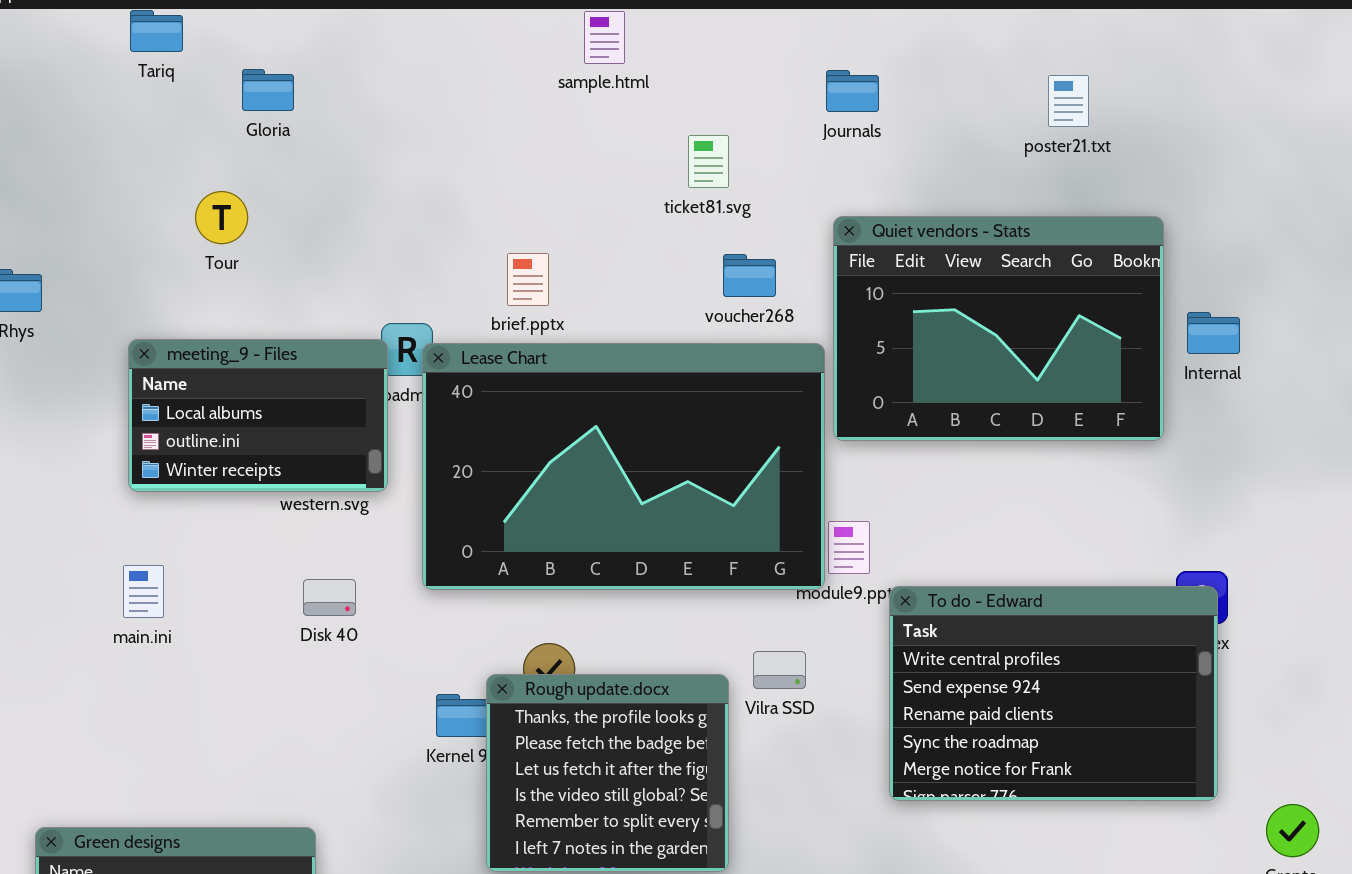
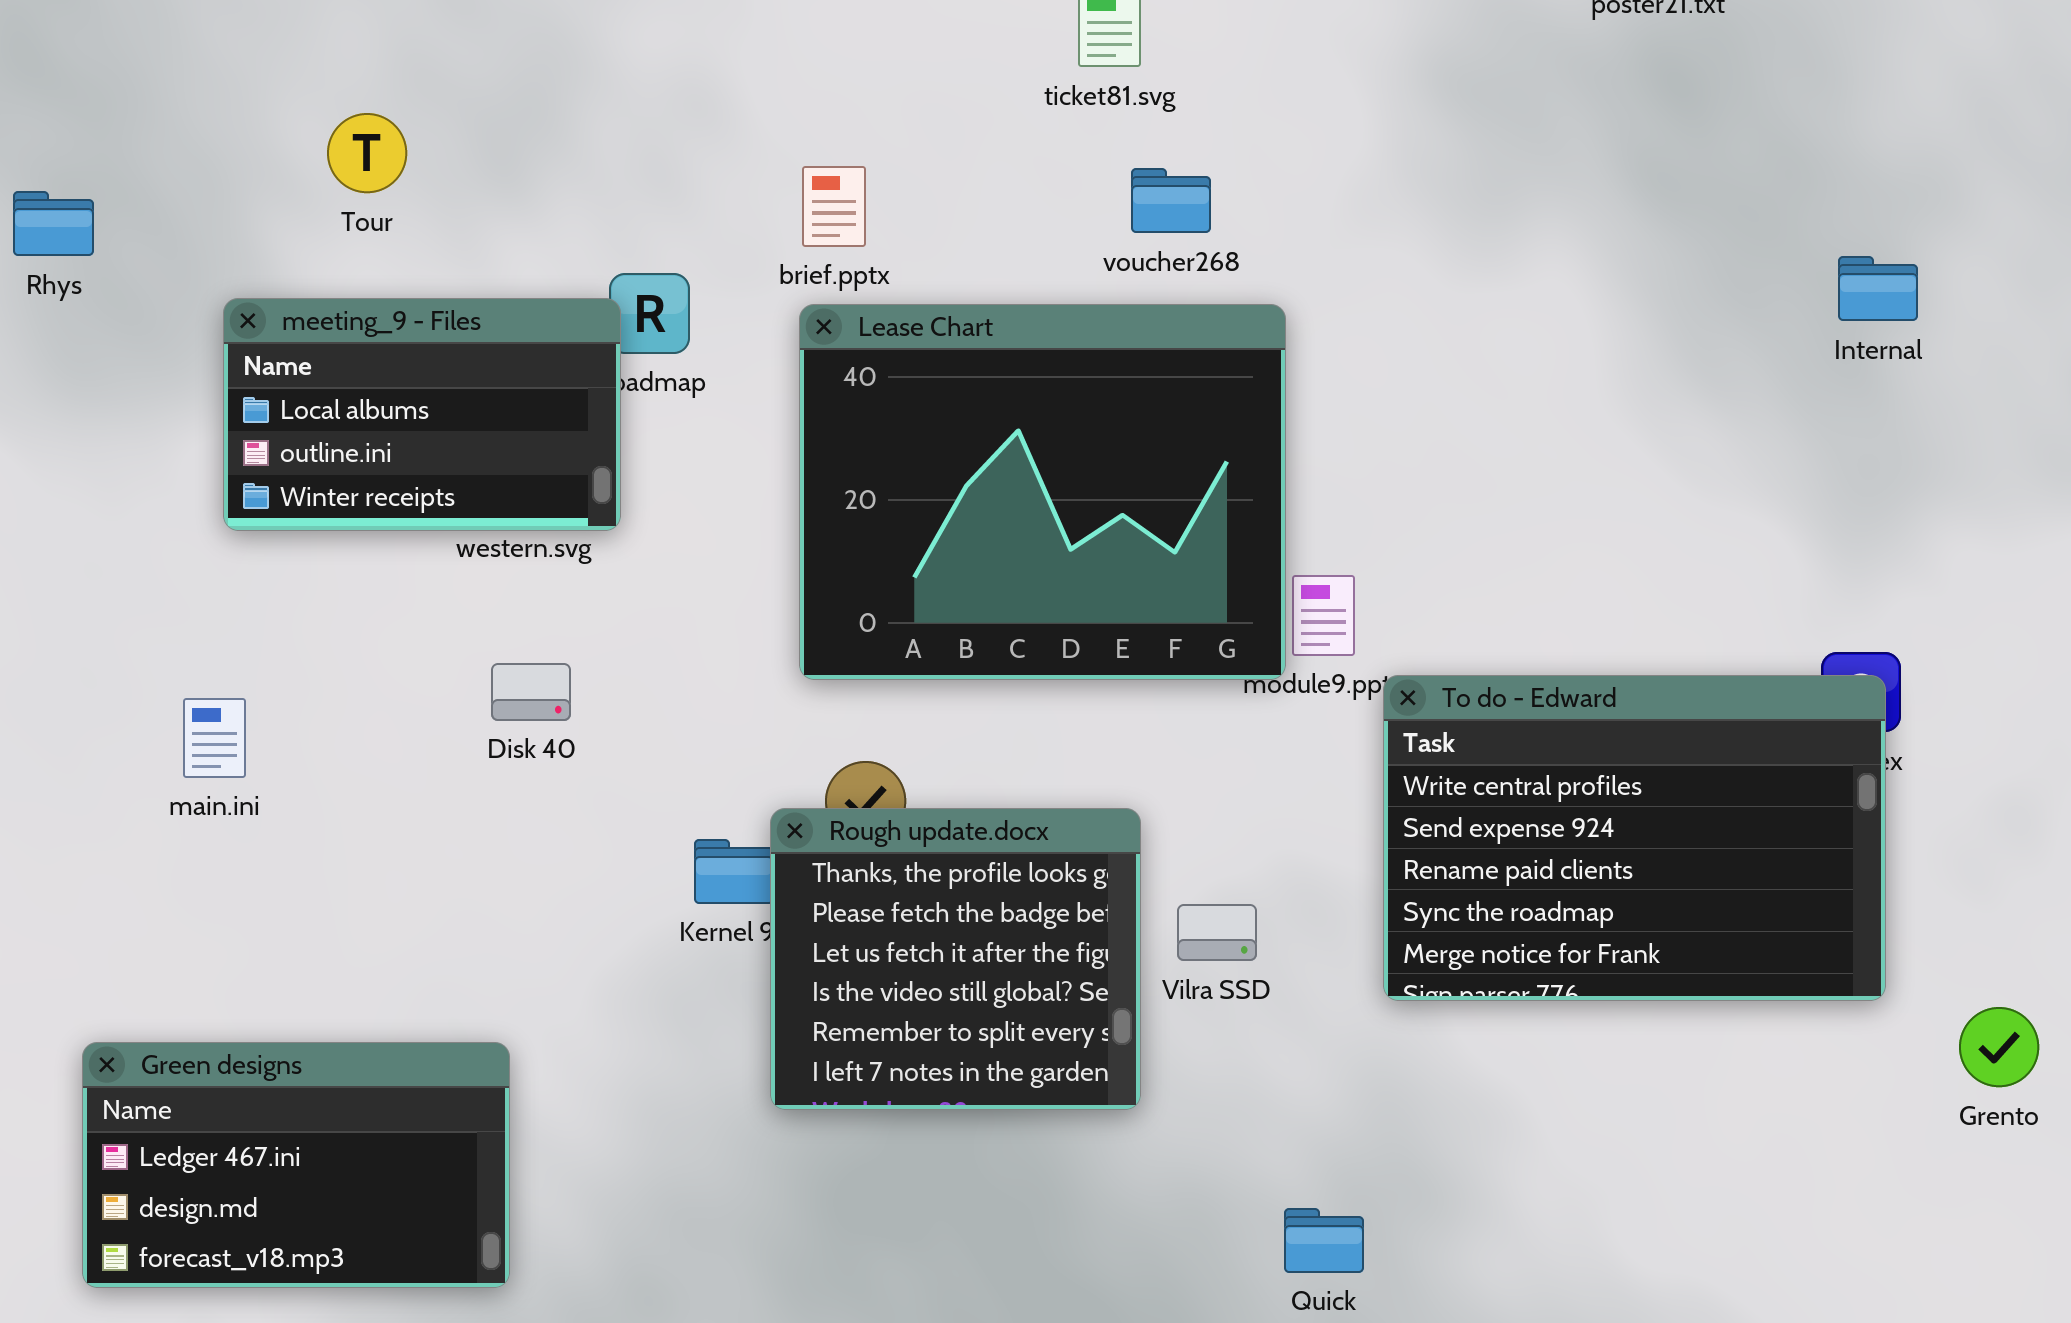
Tour: [195,191,248,244] -> [327,113,407,193], moved
Quiet vendors - Stats: [833,216,1164,441] -> none, closed
Lease Chart: [422,343,825,590] -> [799,304,1286,680], resized
main.ini: [123,565,164,618] -> [183,698,246,778], moved
Vilra SSD: [753,651,806,689] -> [1177,904,1257,961], moved

